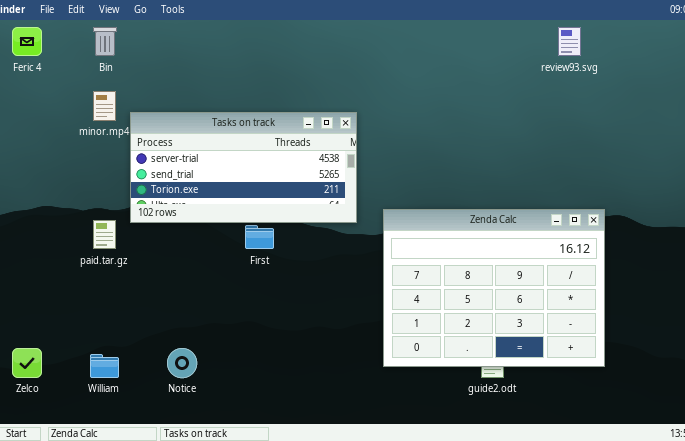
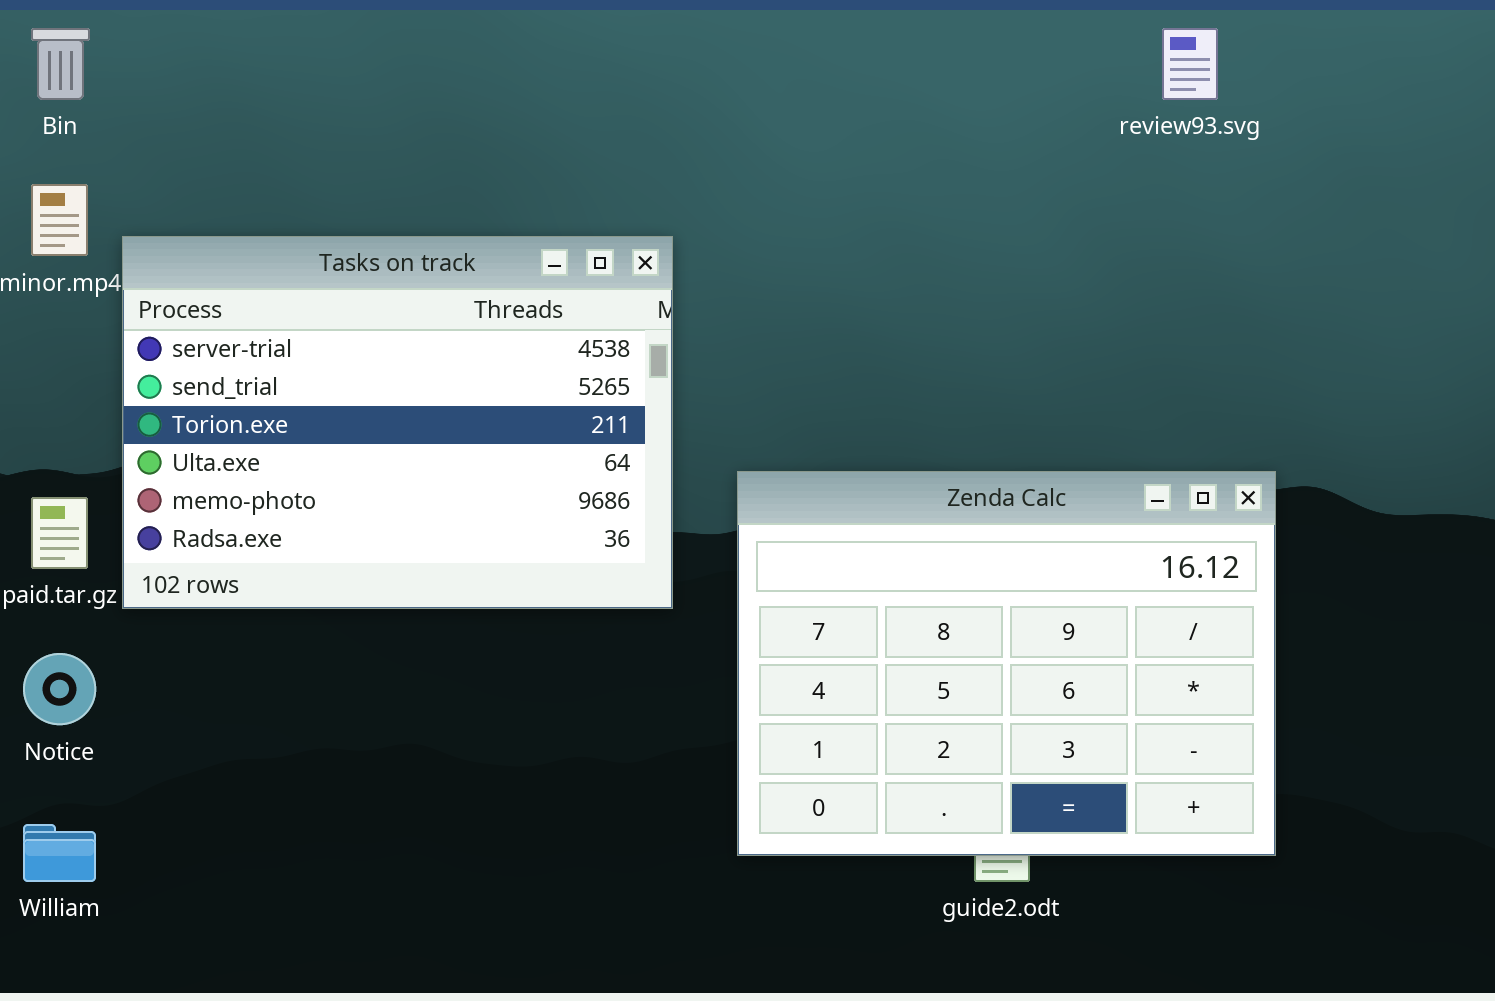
Tasks on track: [130,112,357,223] -> [122,236,673,609], resized
Notice: [167,348,197,378] -> [23,653,96,725], moved

